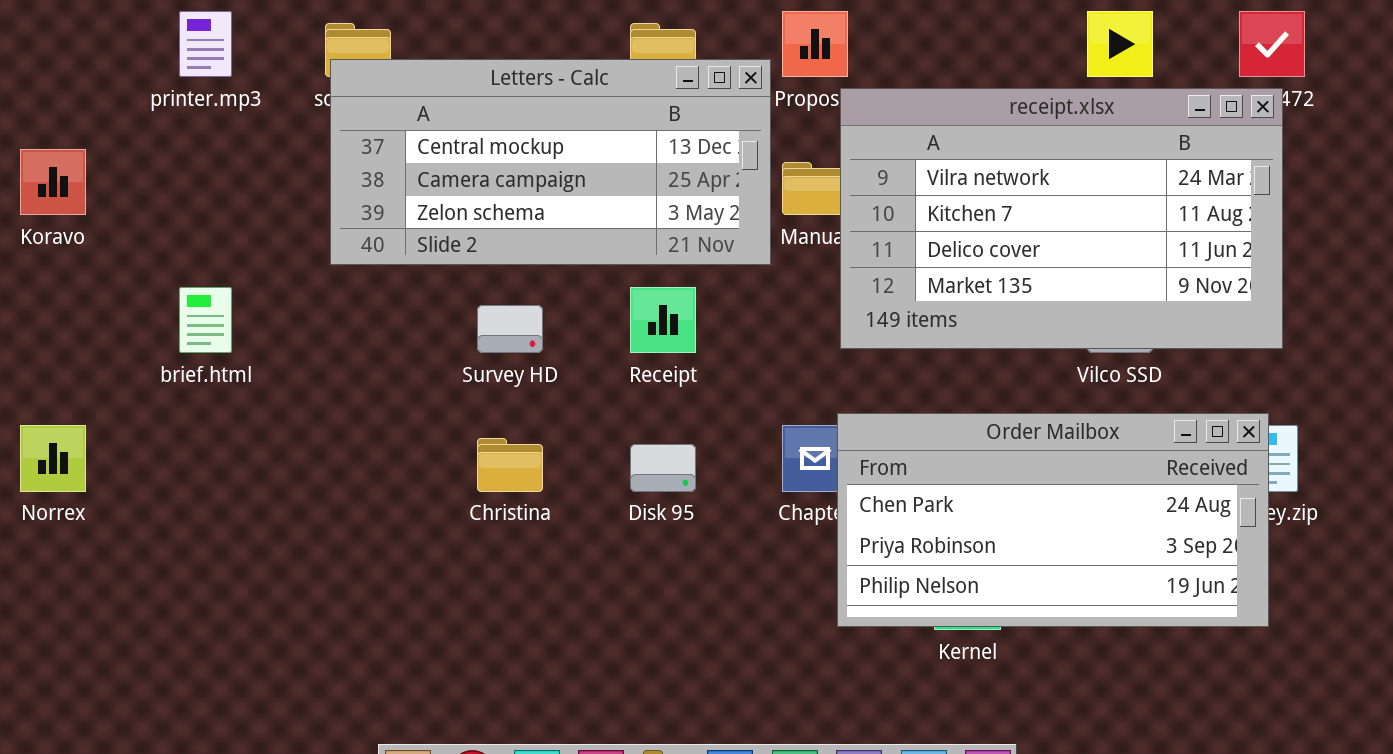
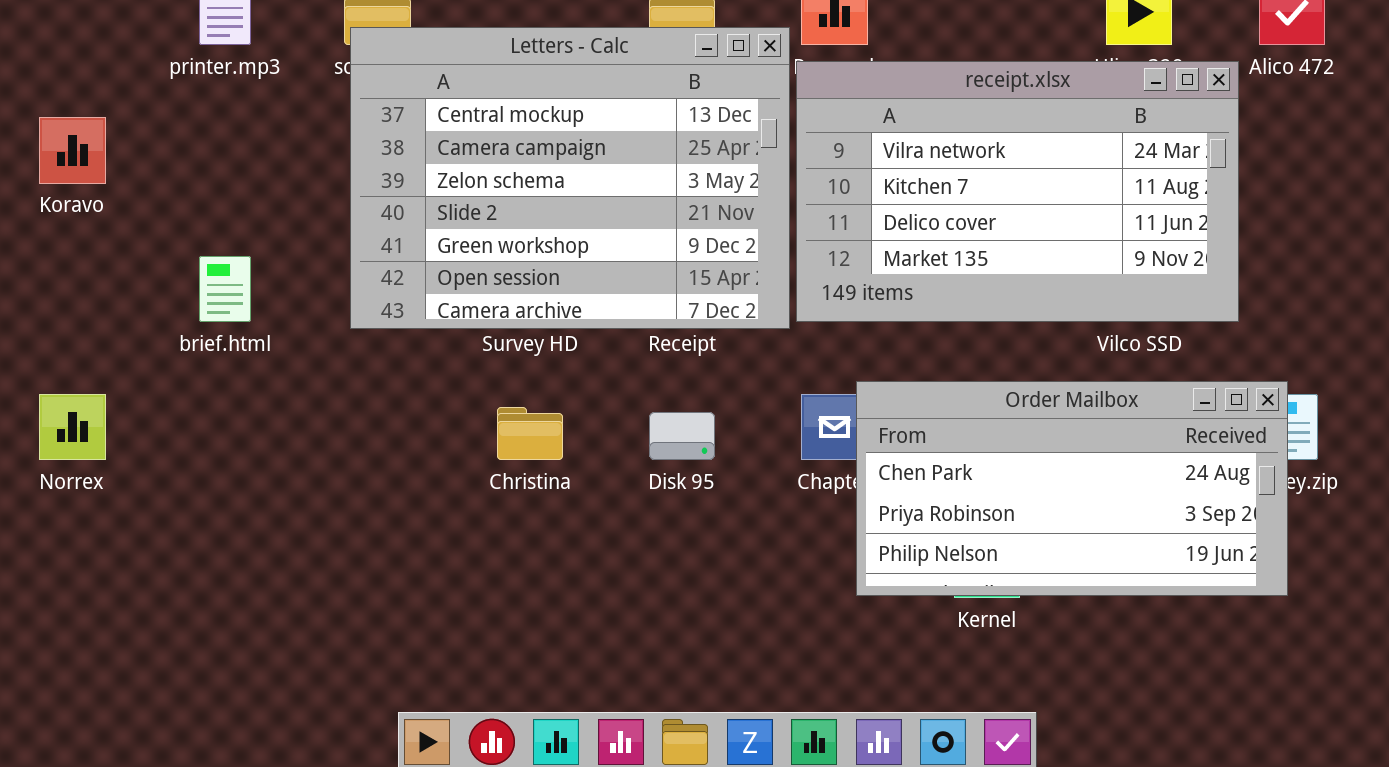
Letters - Calc: [330,59,771,265] -> [350,27,790,329], resized
receipt.xlsx: [840,88,1283,349] -> [796,61,1239,322], moved

